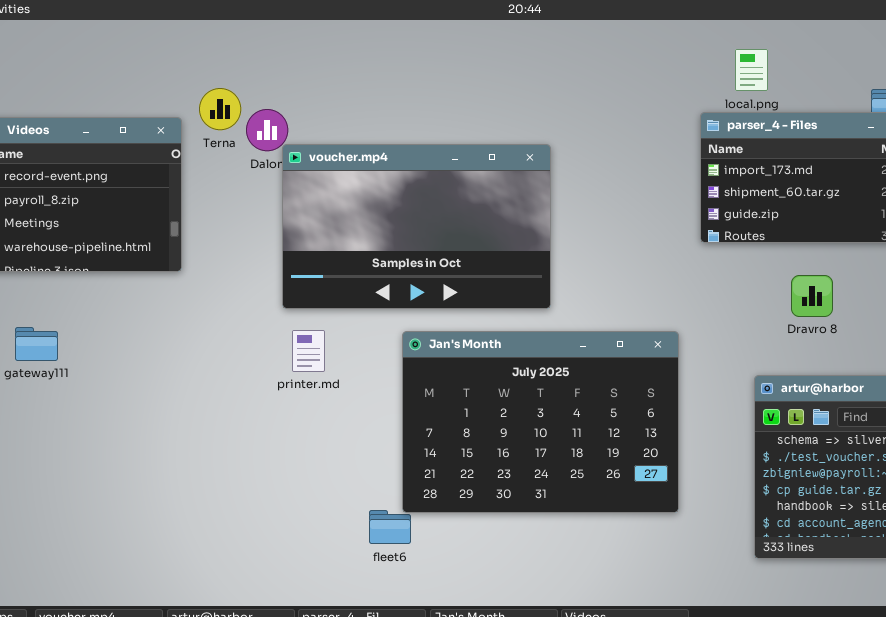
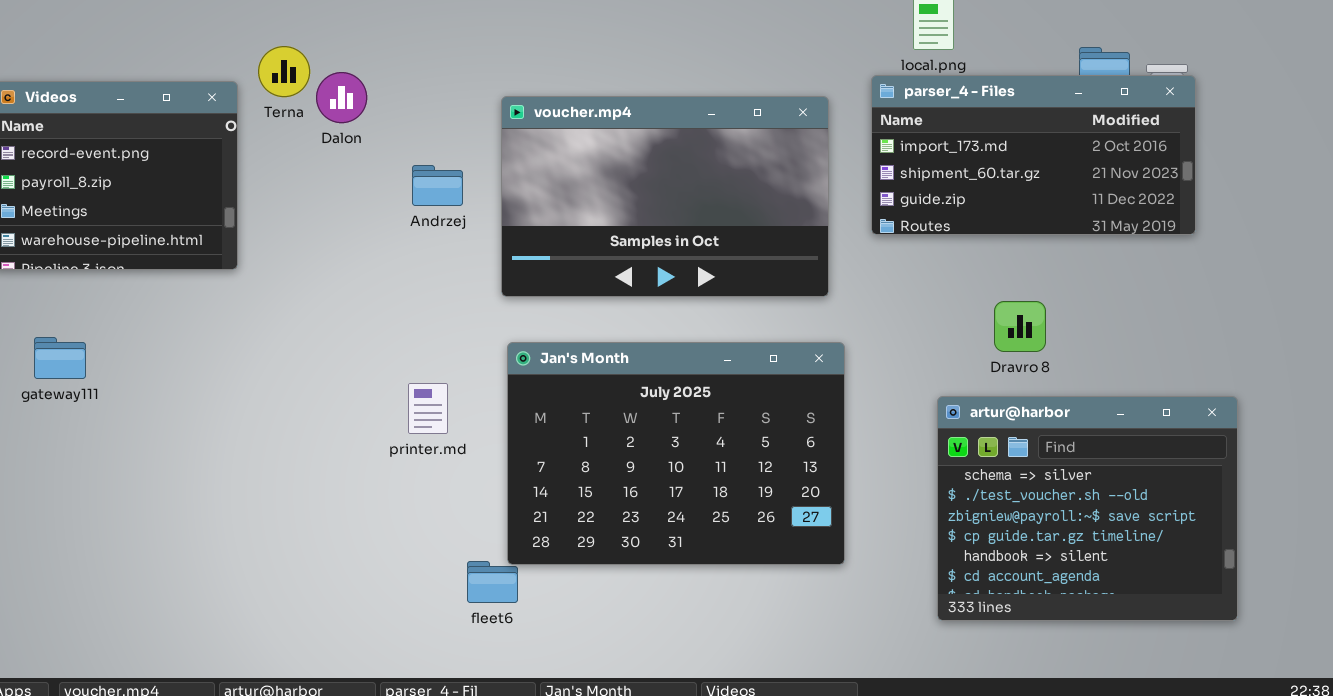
voucher.mp4: [282,144,551,309] -> [501,96,829,297], moved
Dravro 8: [791,275,833,317] -> [994,301,1046,352], moved
printer.md: [292,330,325,372] -> [408,383,448,434], moved

